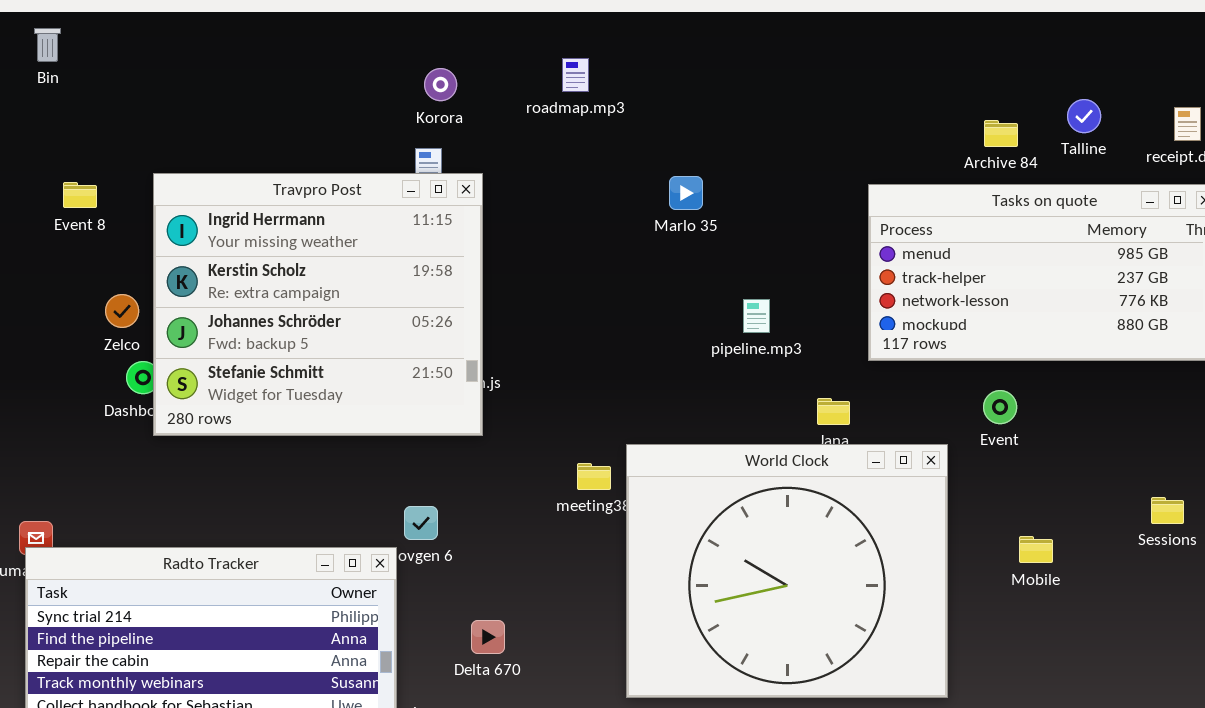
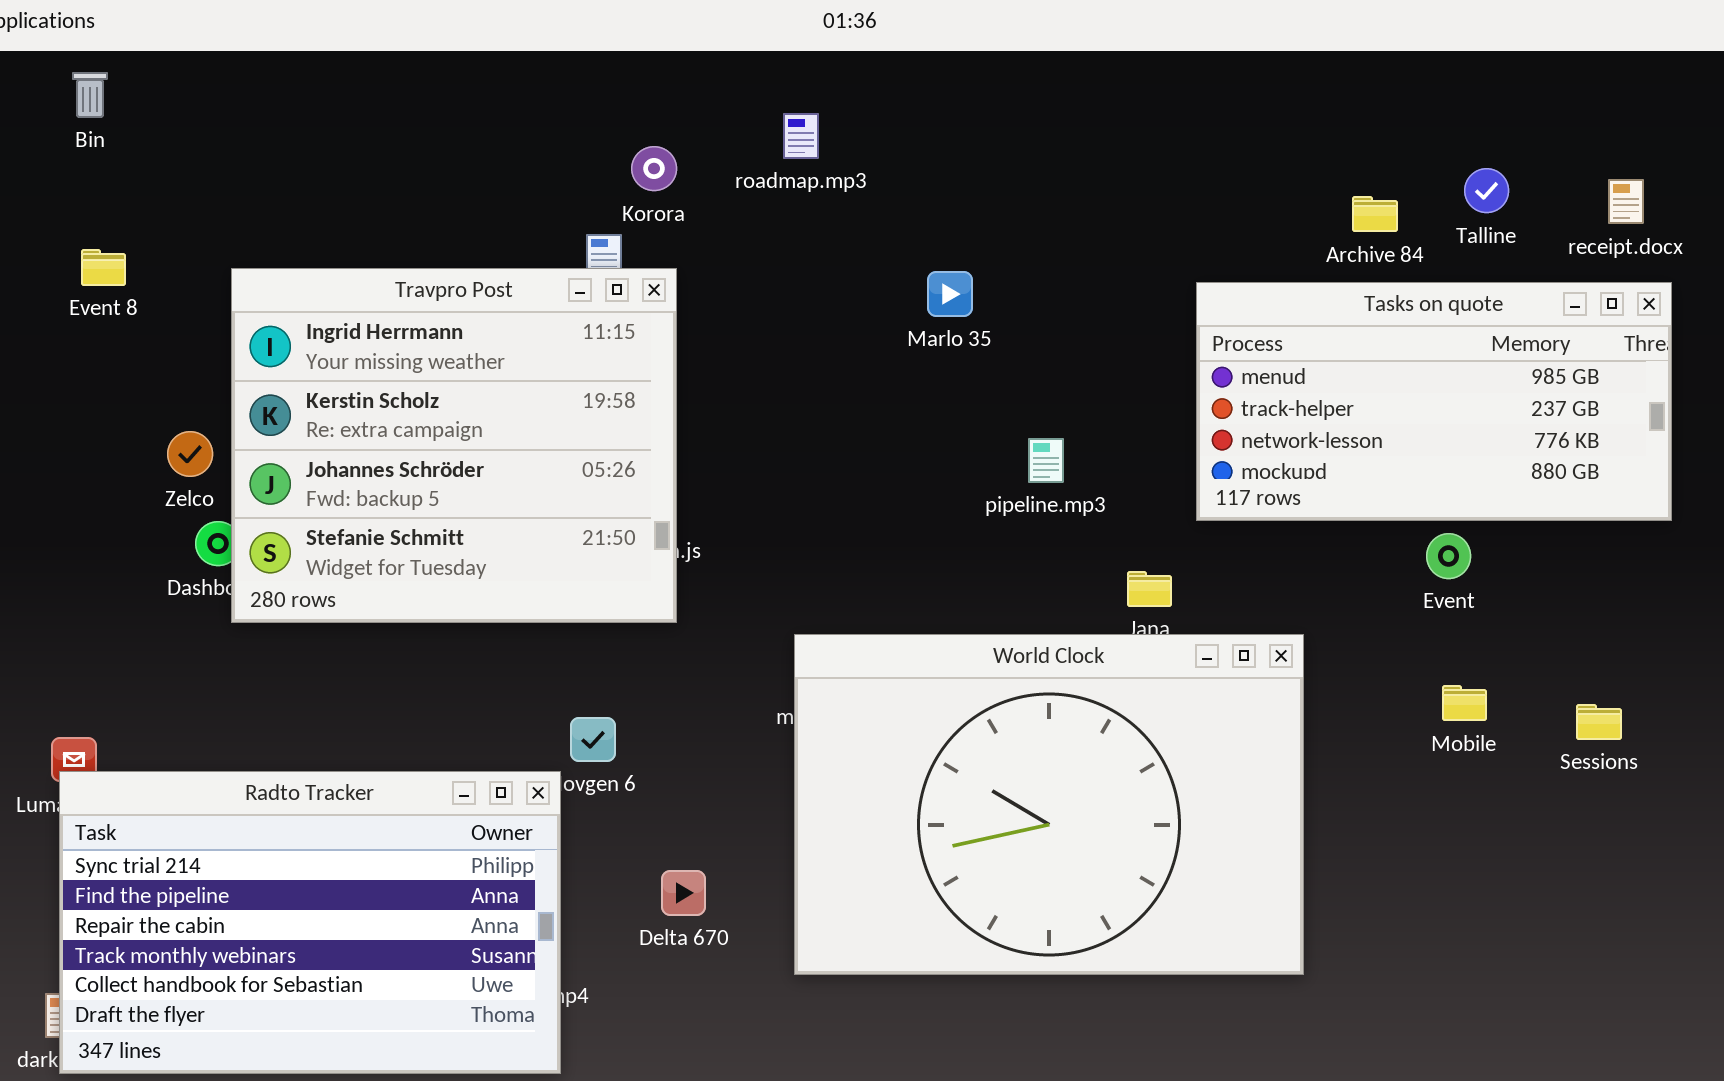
Korora: [424,68,457,101] -> [631,146,677,191], moved
Event 8: [63,182,97,208] -> [81,249,126,286], moved
Event: [983,390,1017,424] -> [1426,533,1471,579], moved
World Clock: [626,444,948,698] -> [794,634,1304,975], resized
Mobile: [1019,536,1053,563] -> [1442,685,1487,721], moved

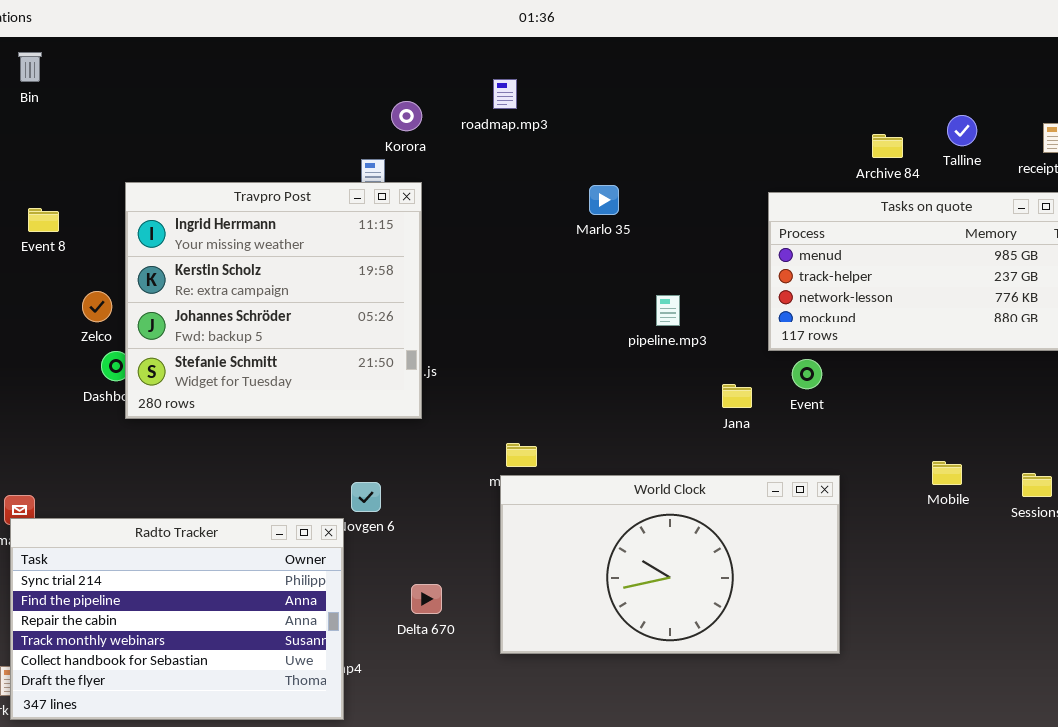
Event 8: [81,249,126,286] -> [28,208,59,232], moved
Event: [1426,533,1471,579] -> [792,359,822,389], moved
World Clock: [794,634,1304,975] -> [500,475,840,654], resized

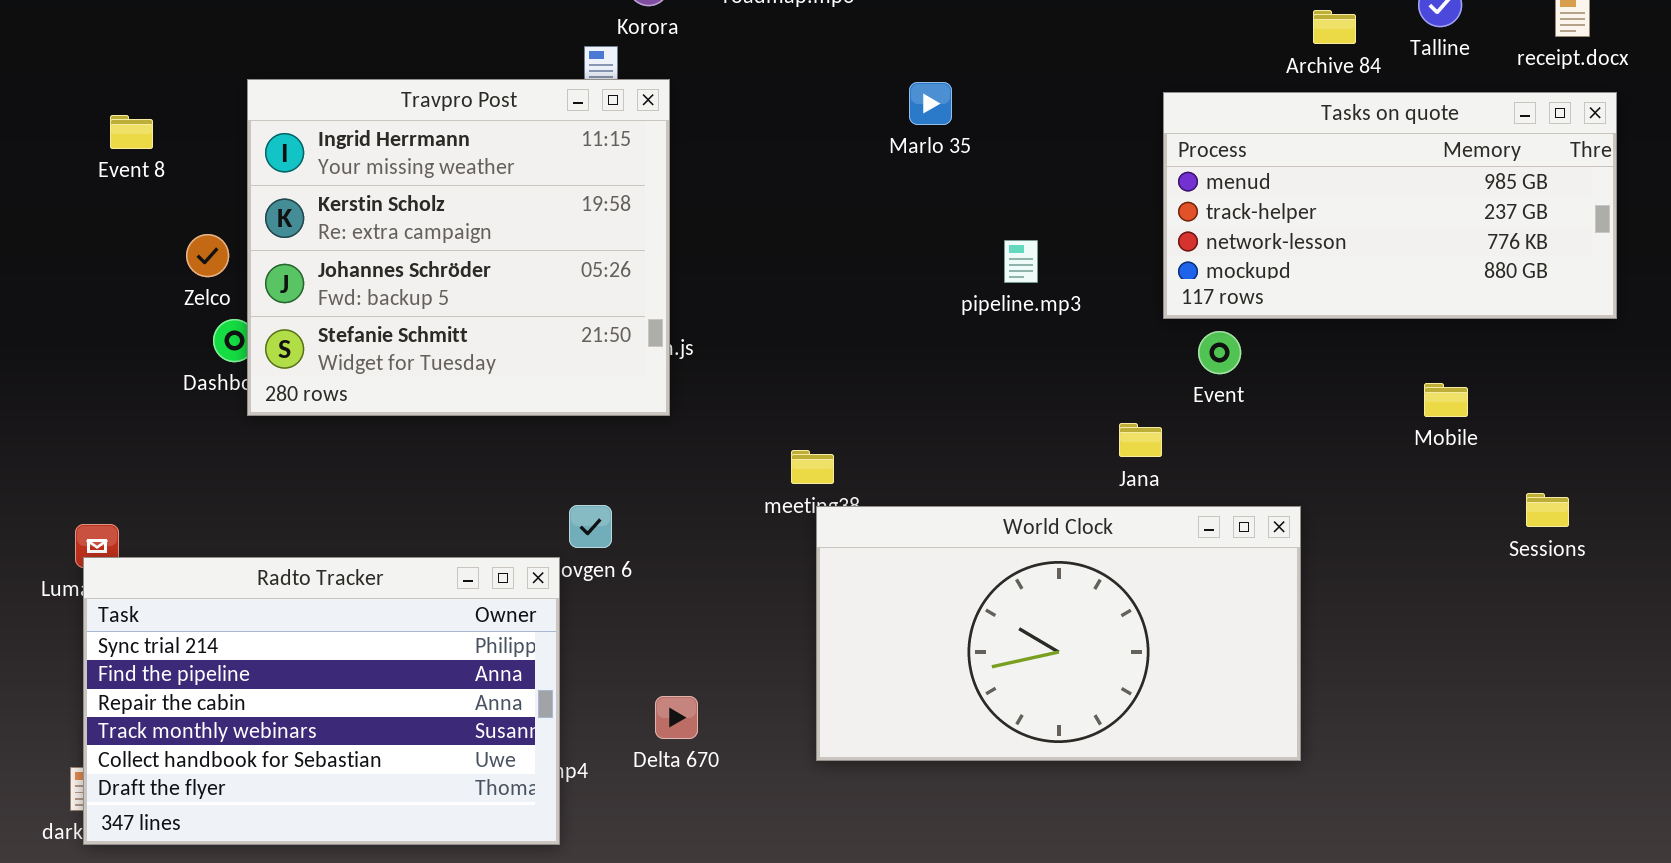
Jana: [722,384,752,408] -> [1119,423,1162,457], moved
Mobile: [932,461,962,485] -> [1424,383,1468,417], moved
World Clock: [500,475,840,654] -> [816,506,1301,761], moved
Delta 670: [411,584,442,614] -> [655,696,698,739], moved

